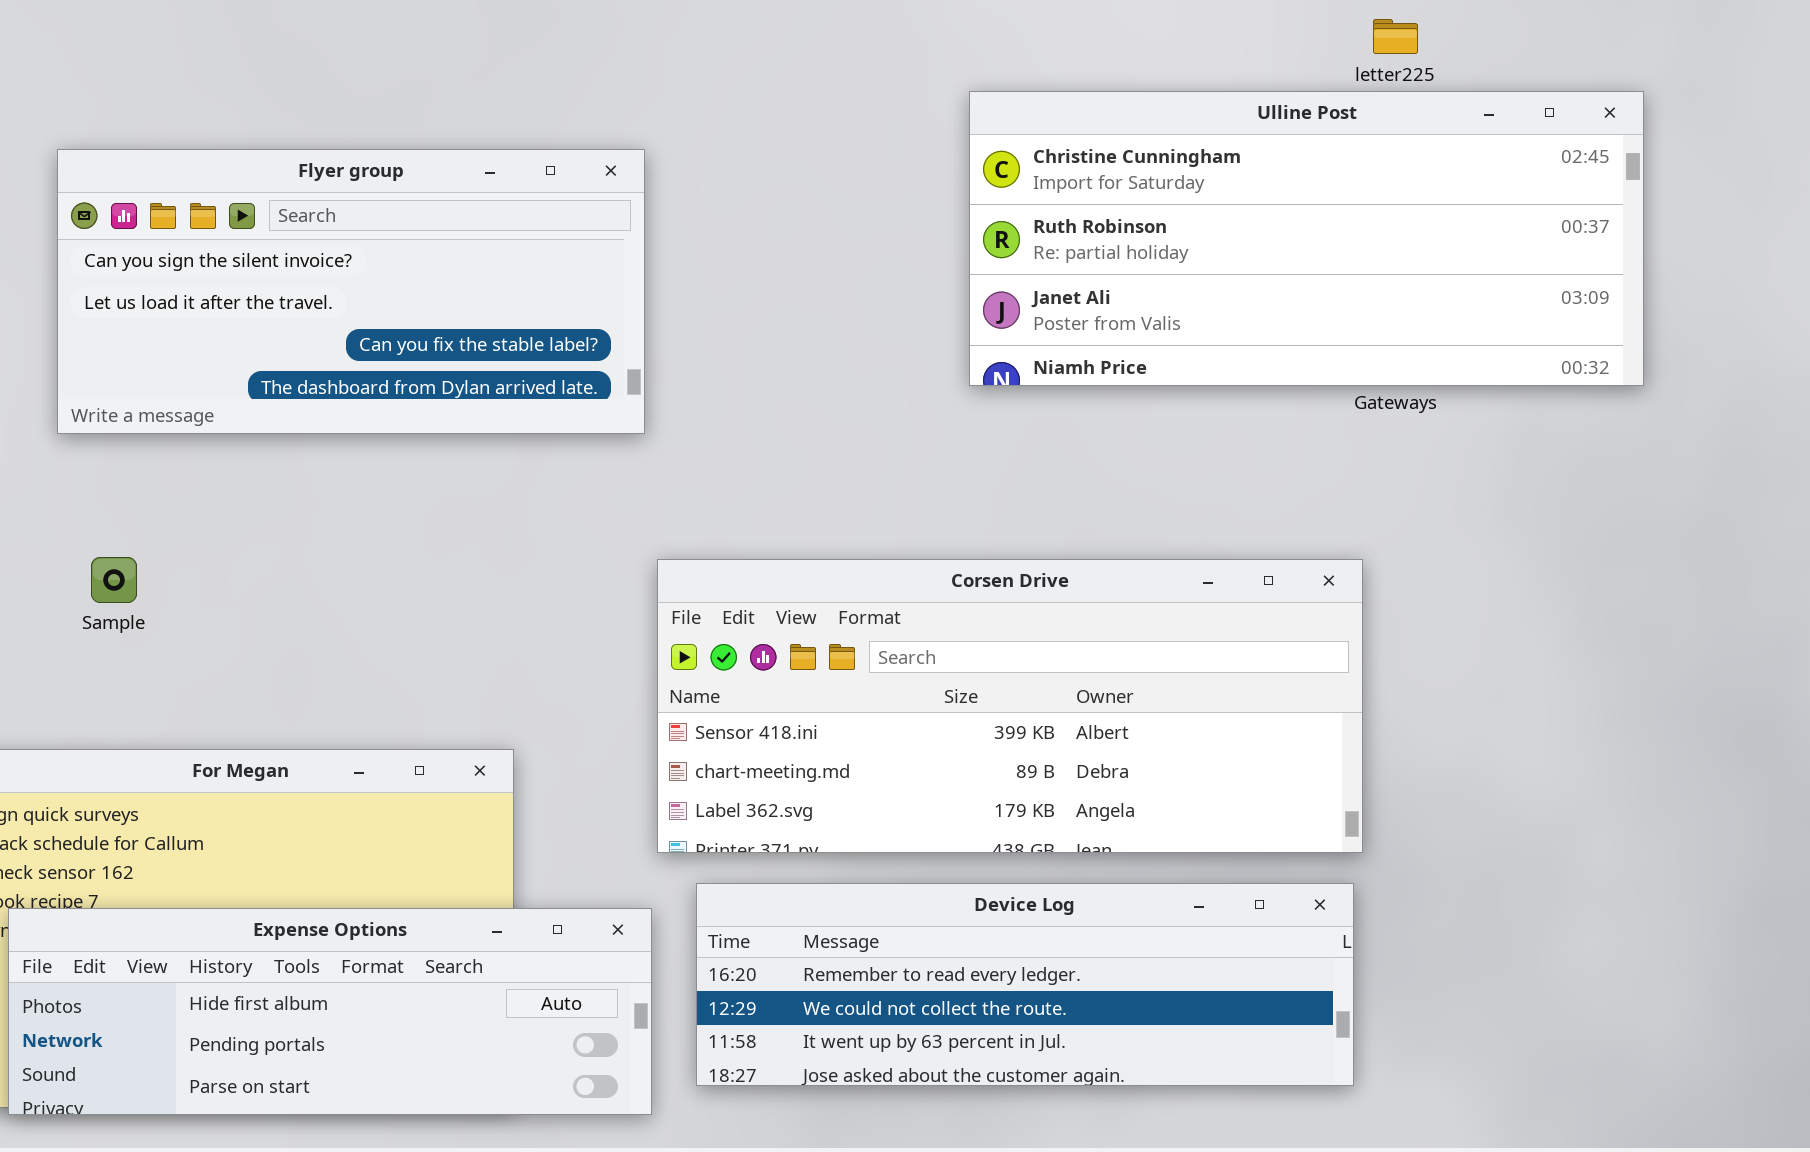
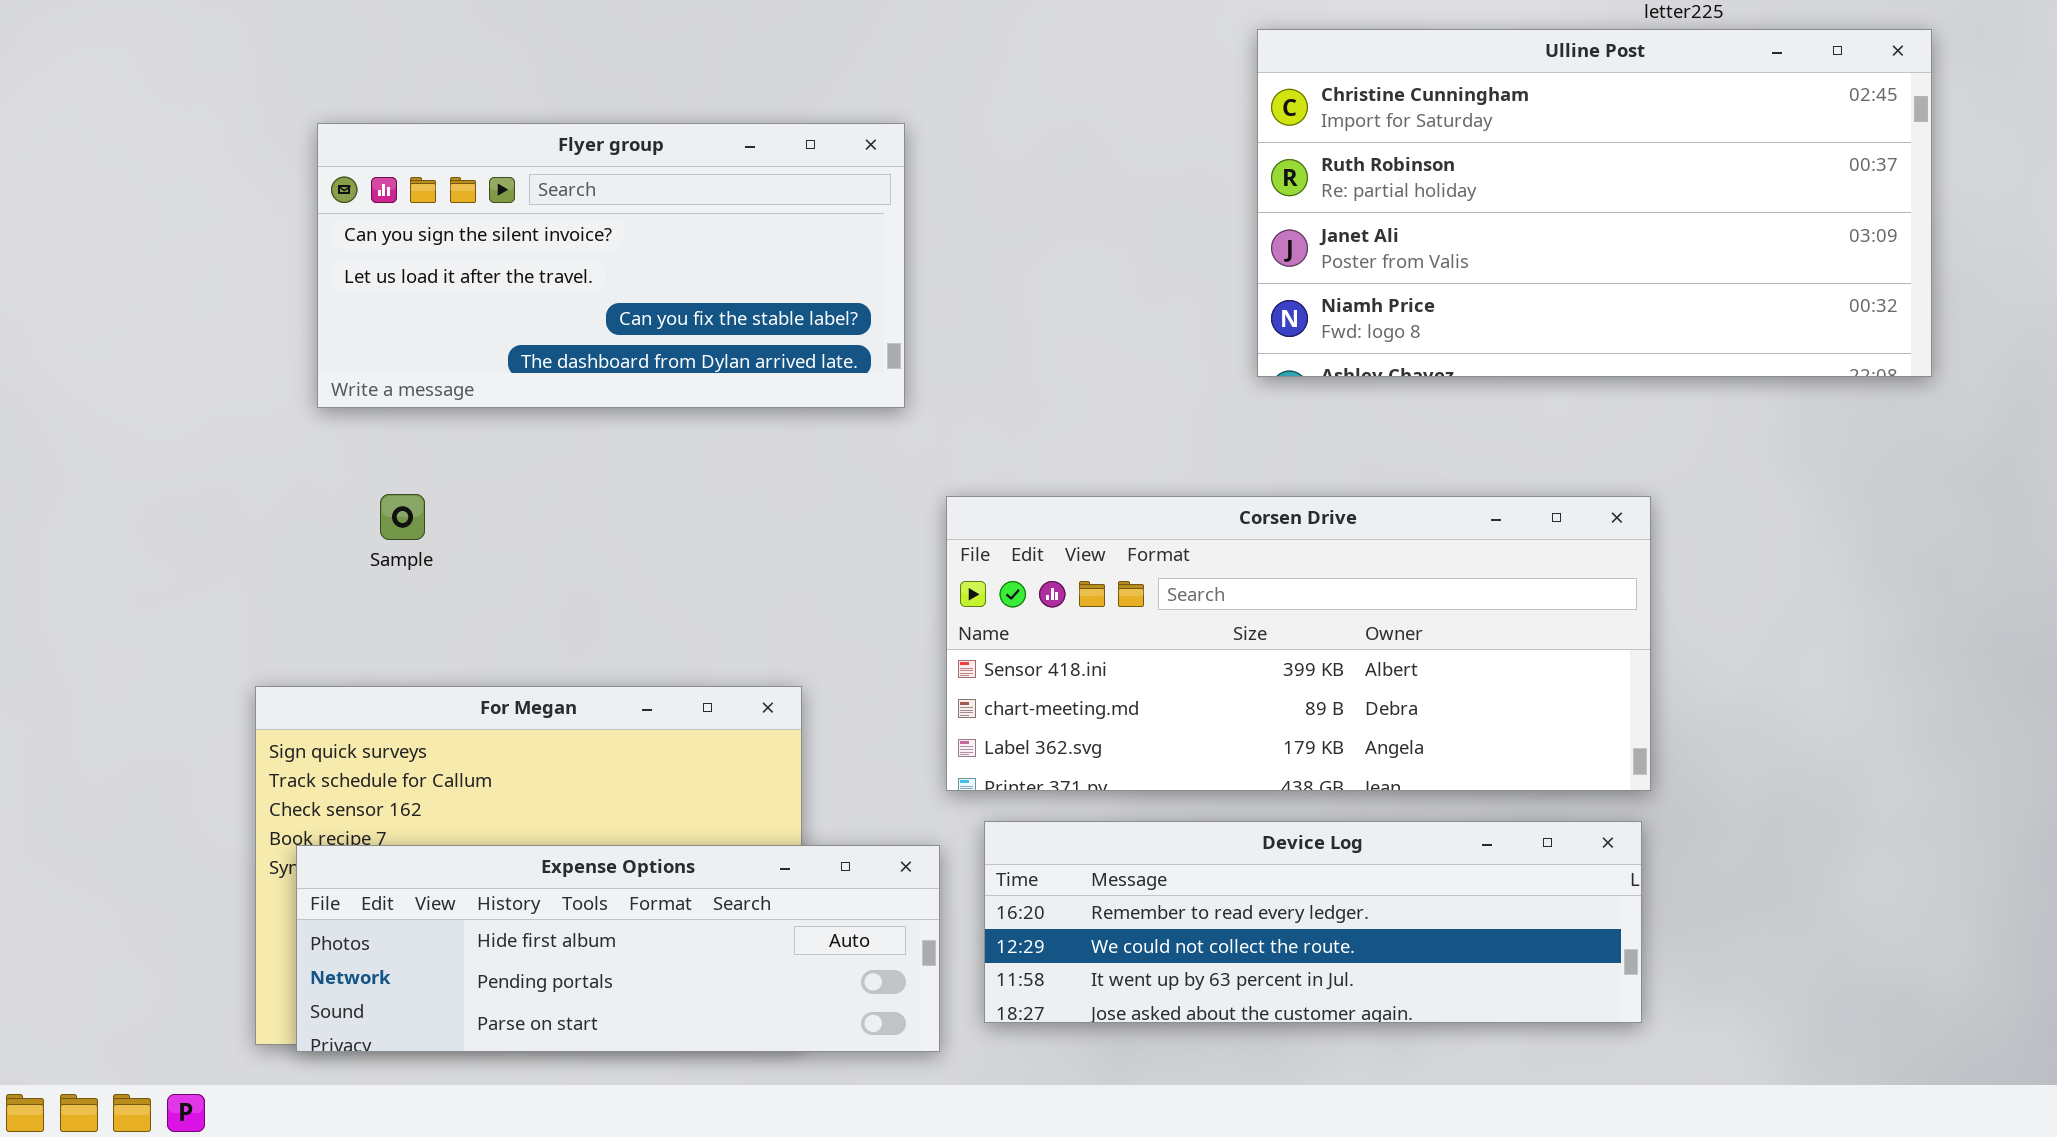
Ulline Post: [969,91,1644,386] -> [1257,29,1932,377], resized
Flyer group: [57,149,645,434] -> [317,123,905,408], moved

